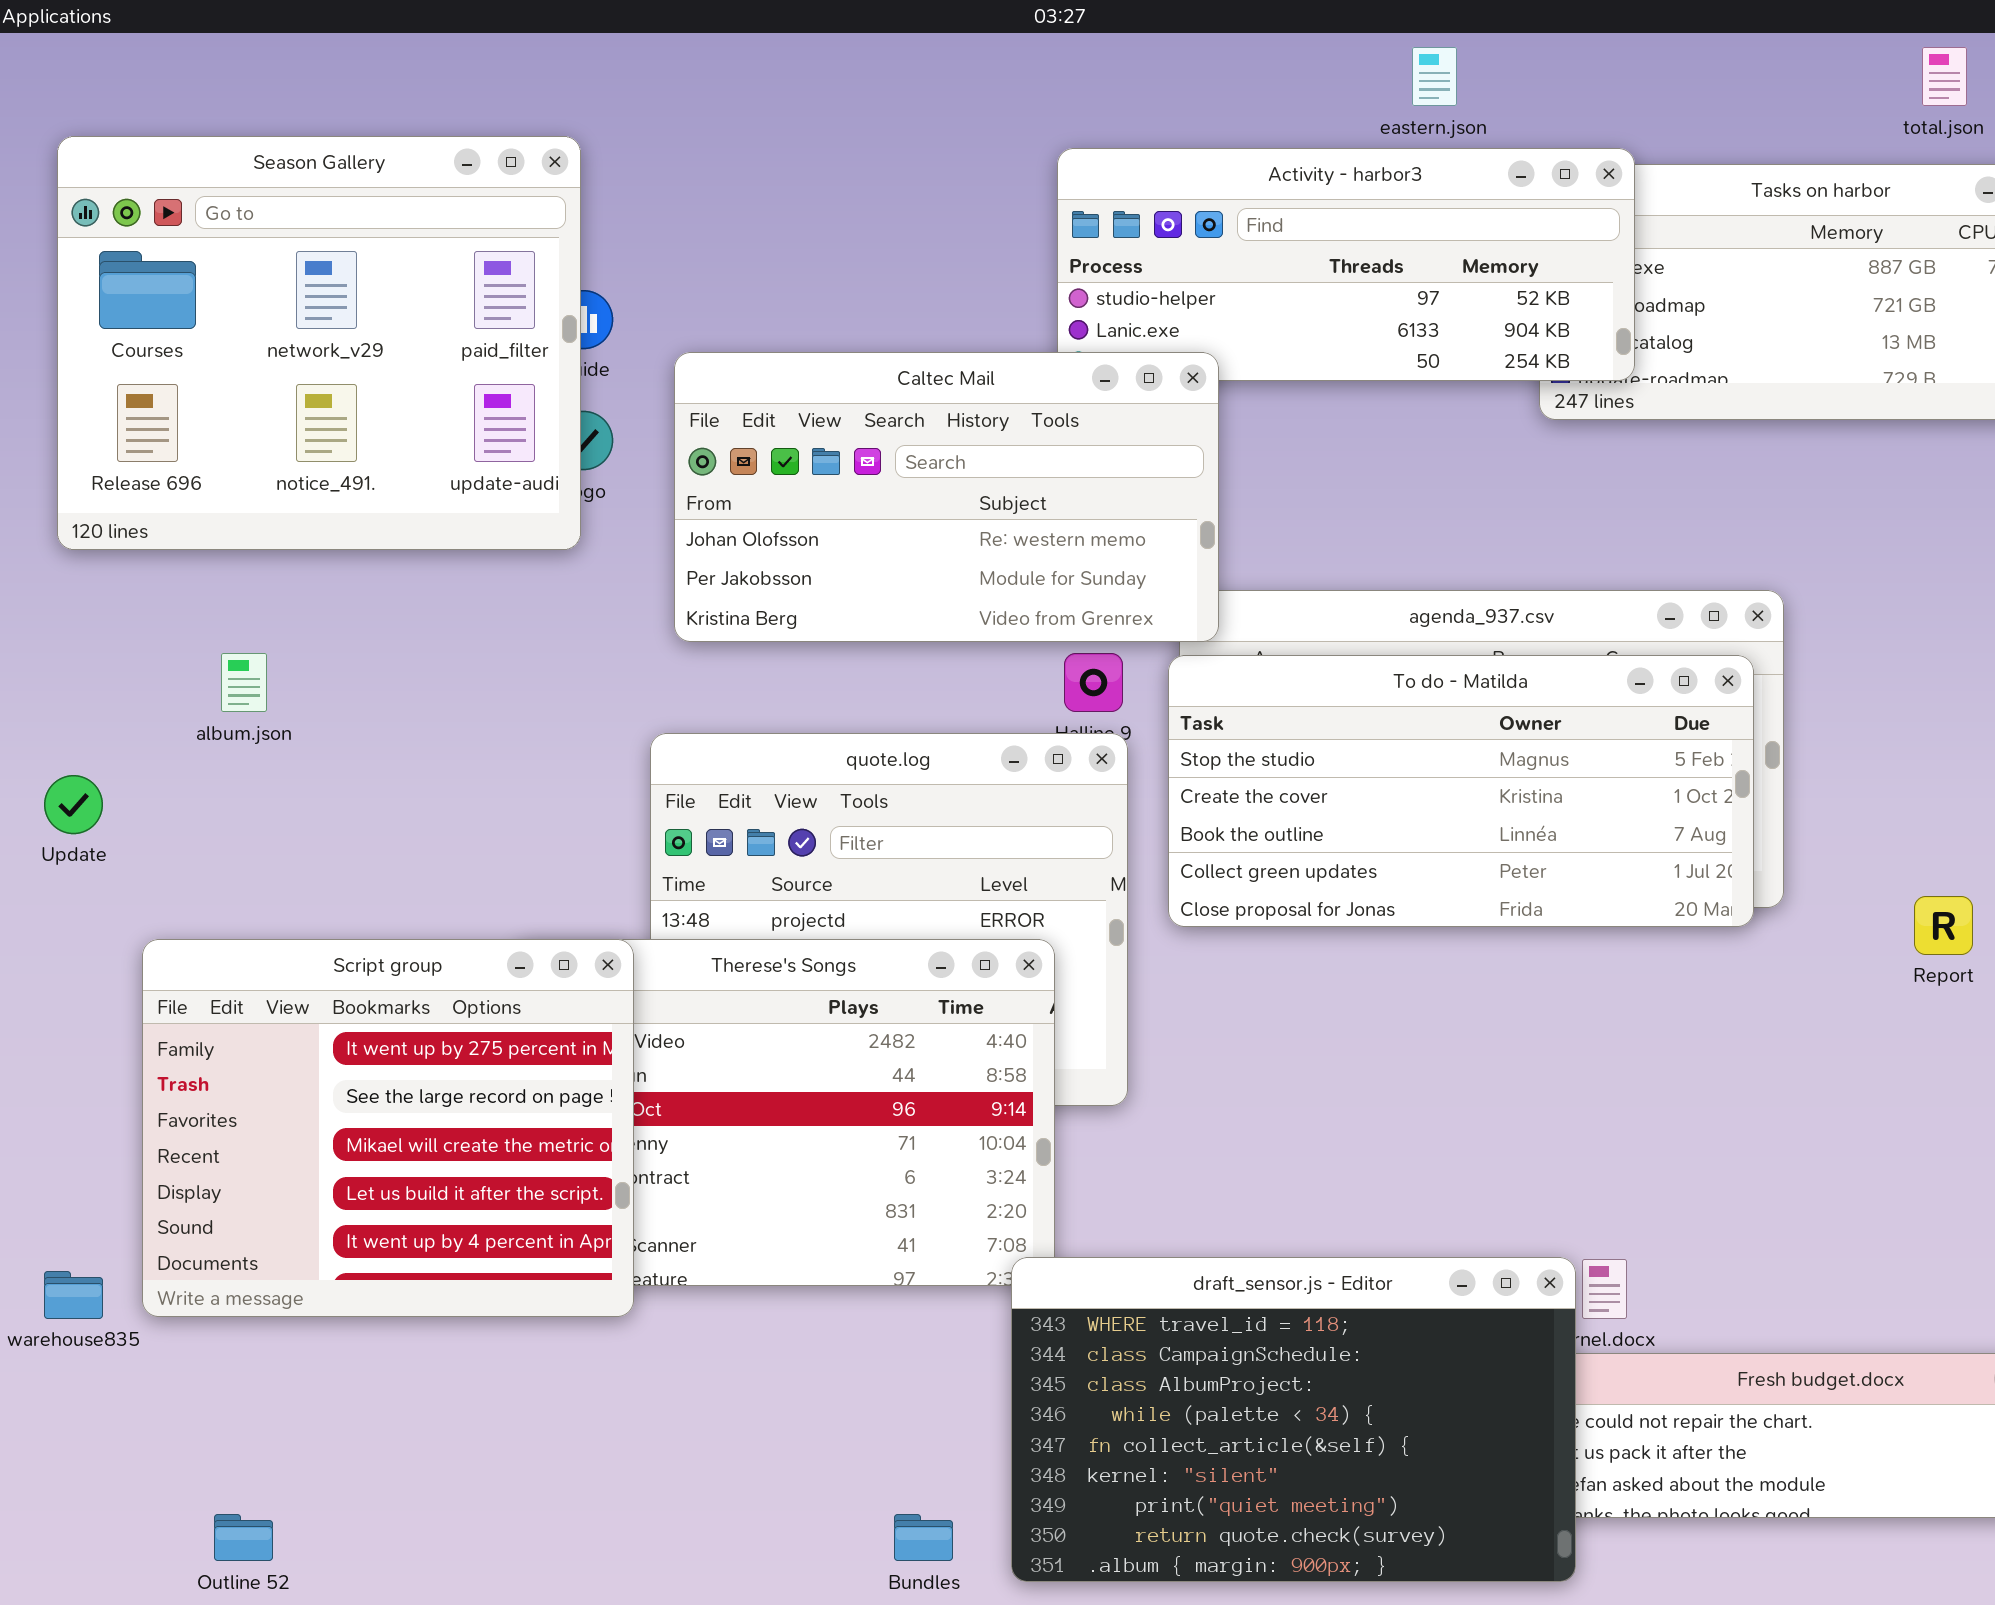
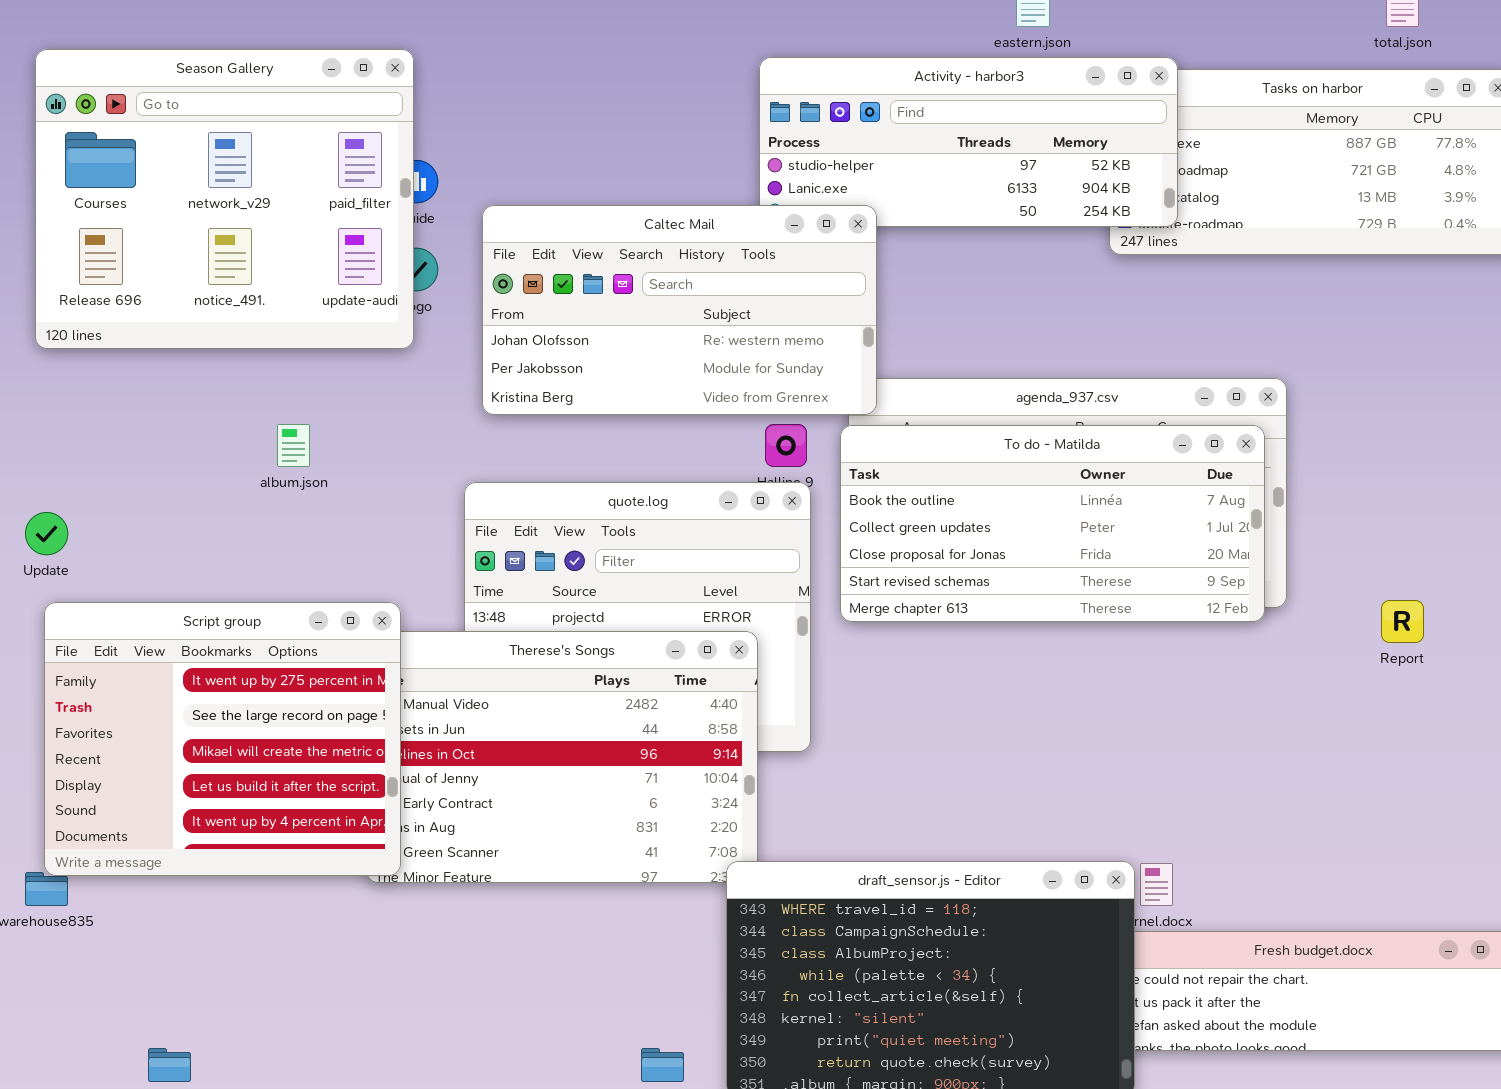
album.json: [221,653,267,712] -> [277,424,310,467], moved
To do - Matilda: [1168,655,1754,927] -> [840,425,1265,622], scrolled down 2 rows
Script group: [142,939,634,1317] -> [44,602,401,876], moved

